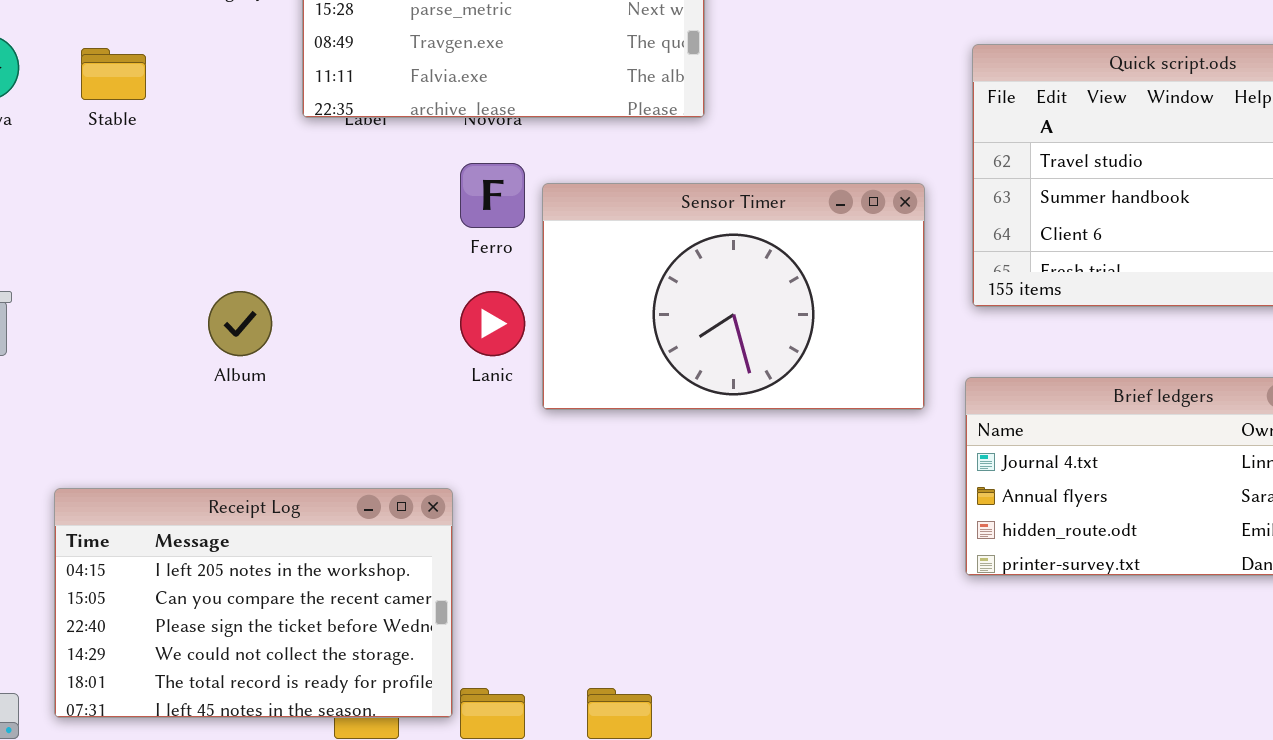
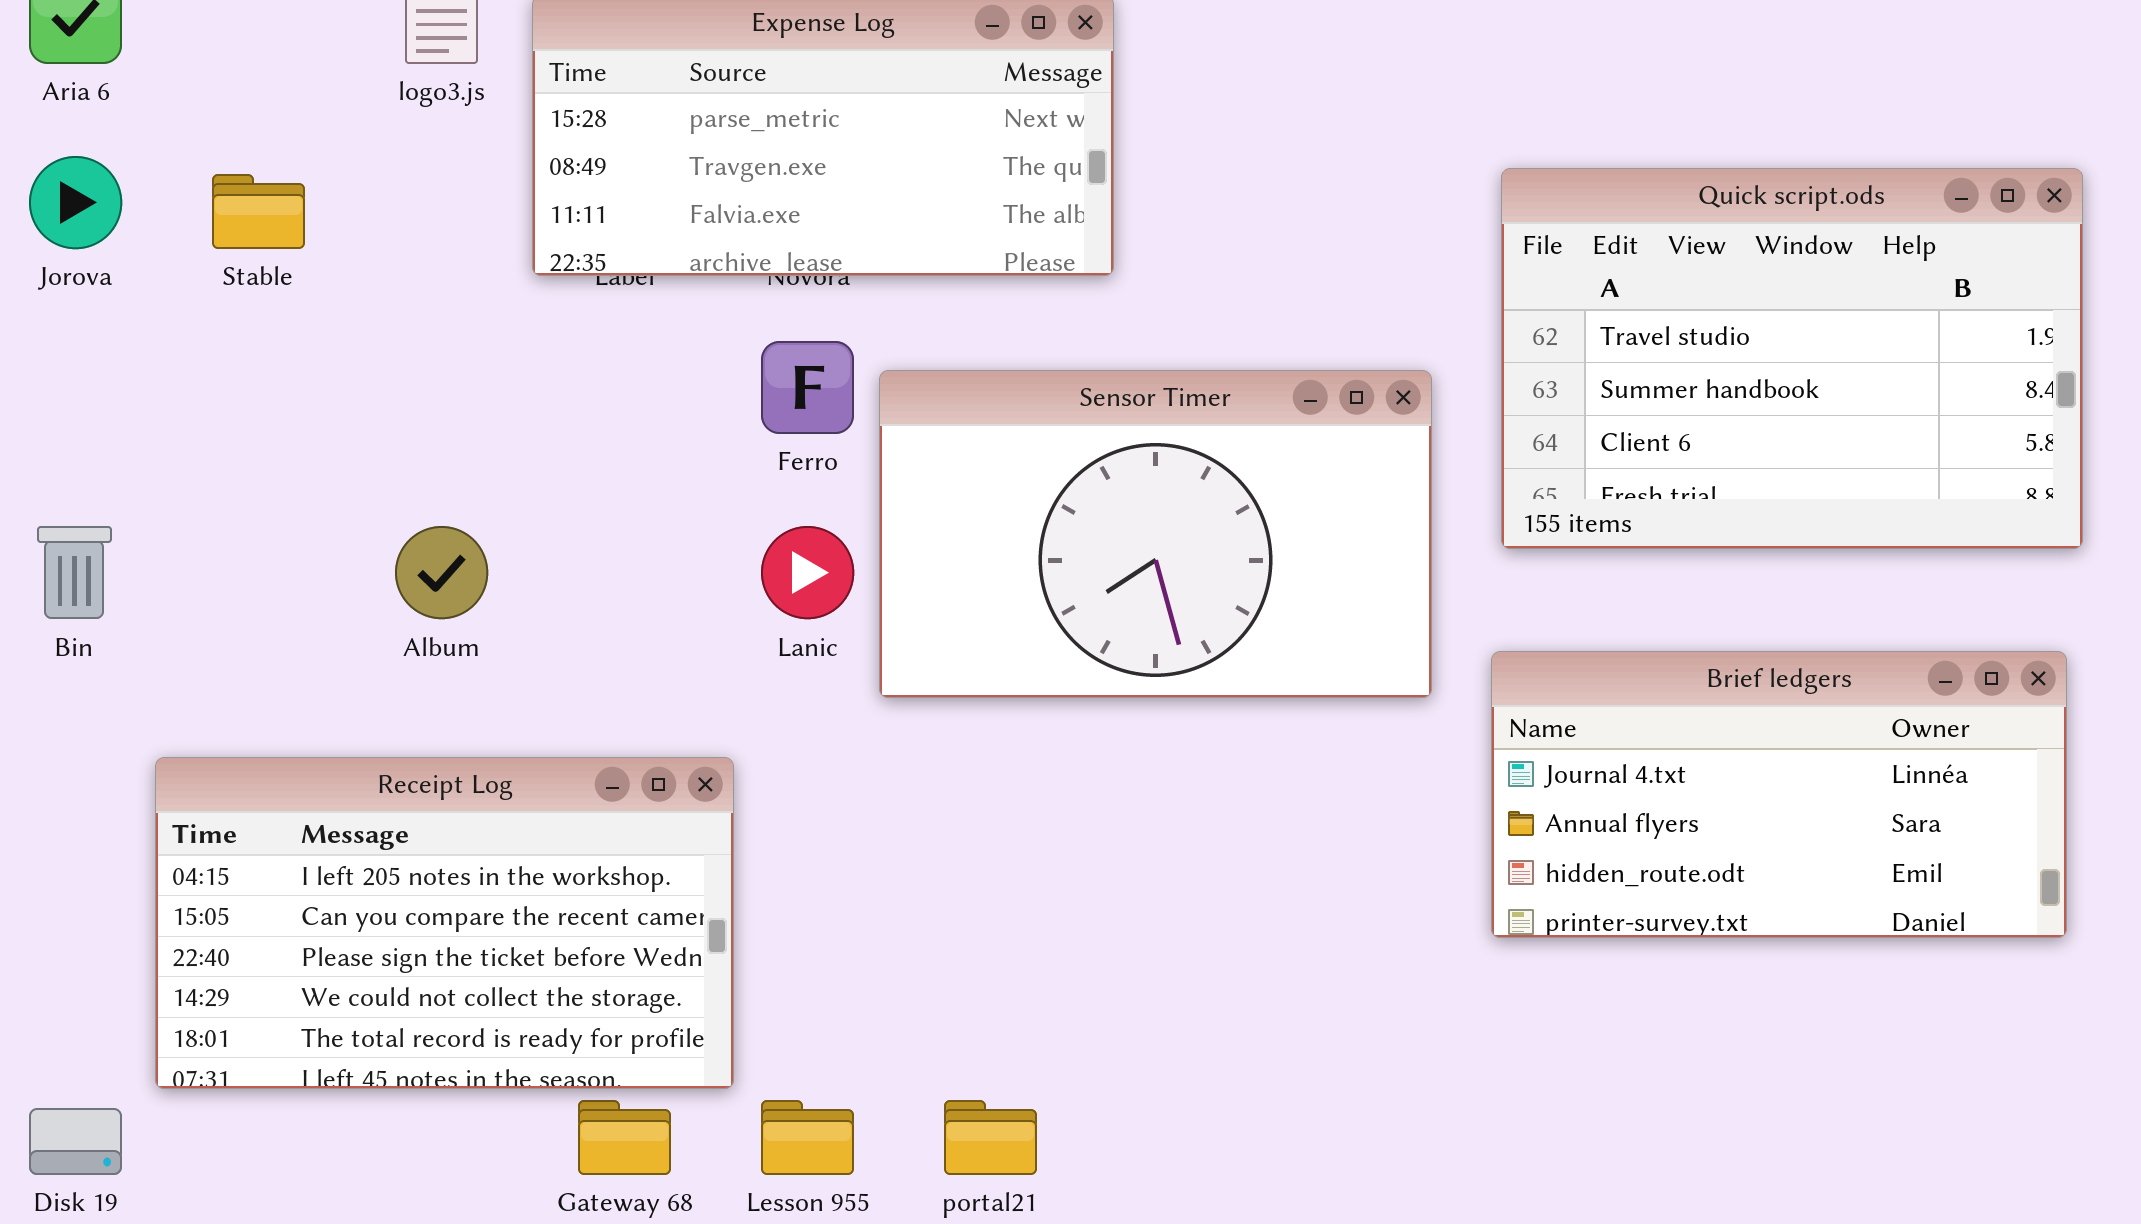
Receipt Log: [54,488,453,718] -> [155,757,734,1089], moved

